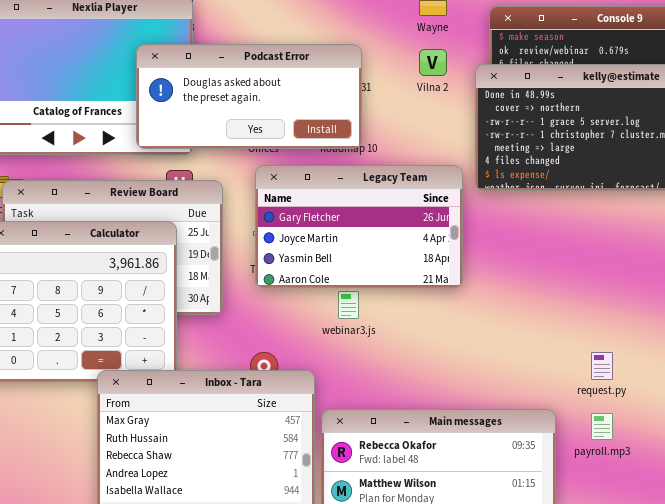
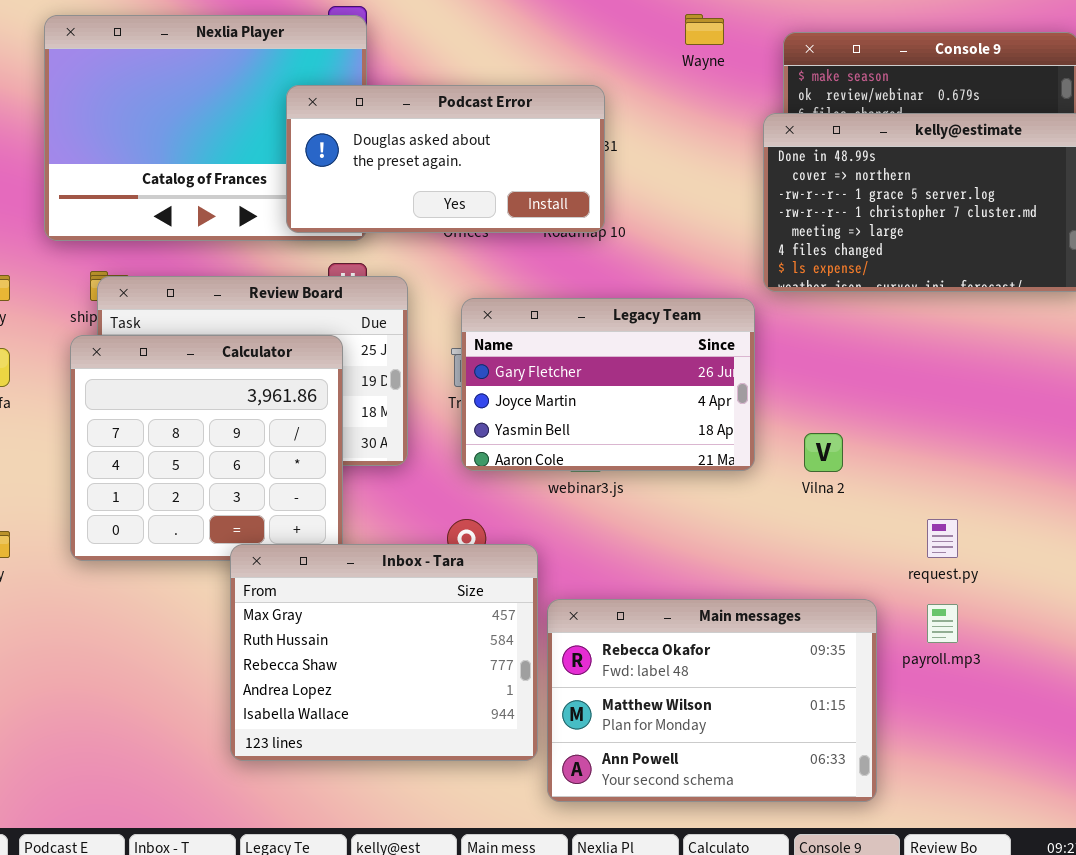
Vilna 2: [419,49,447,76] -> [804,433,843,472], moved
Legacy Team: [255,165,463,288] -> [461,298,755,471], moved

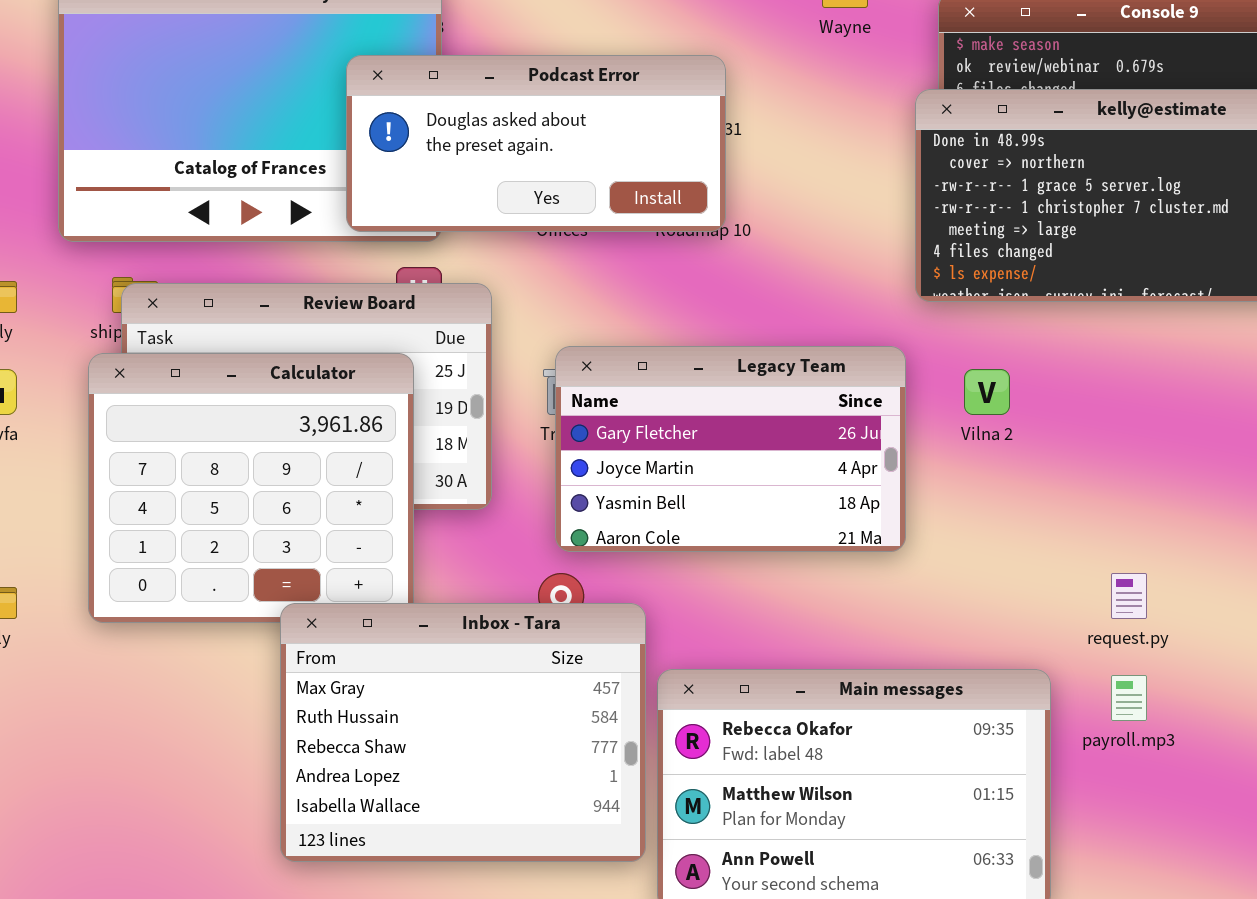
Legacy Team: [461,298,755,471] -> [555,346,906,552], moved
Vilna 2: [804,433,843,472] -> [964,369,1010,415], moved

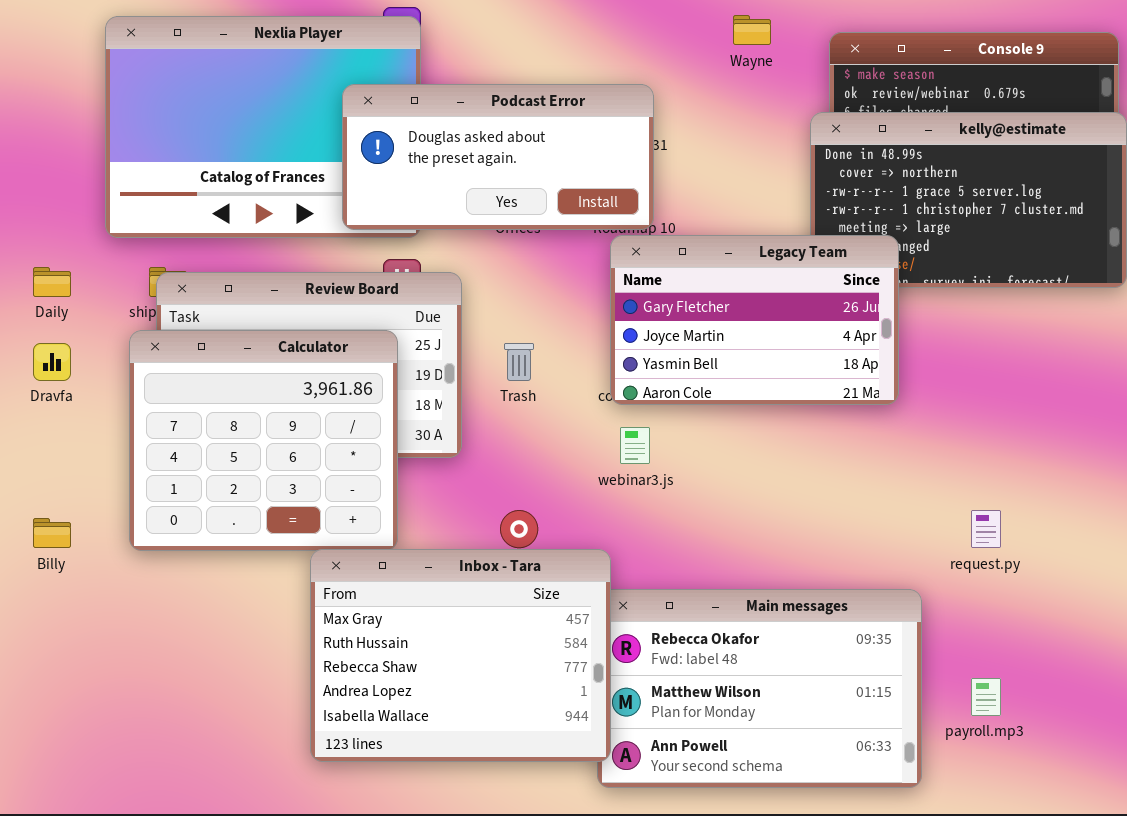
Legacy Team: [555,346,906,552] -> [610,235,899,405], moved
Inbox - Tara: [280,603,646,862] -> [310,549,611,762], moved
payroll.mp3: [1111,675,1147,721] -> [971,678,1001,716], moved

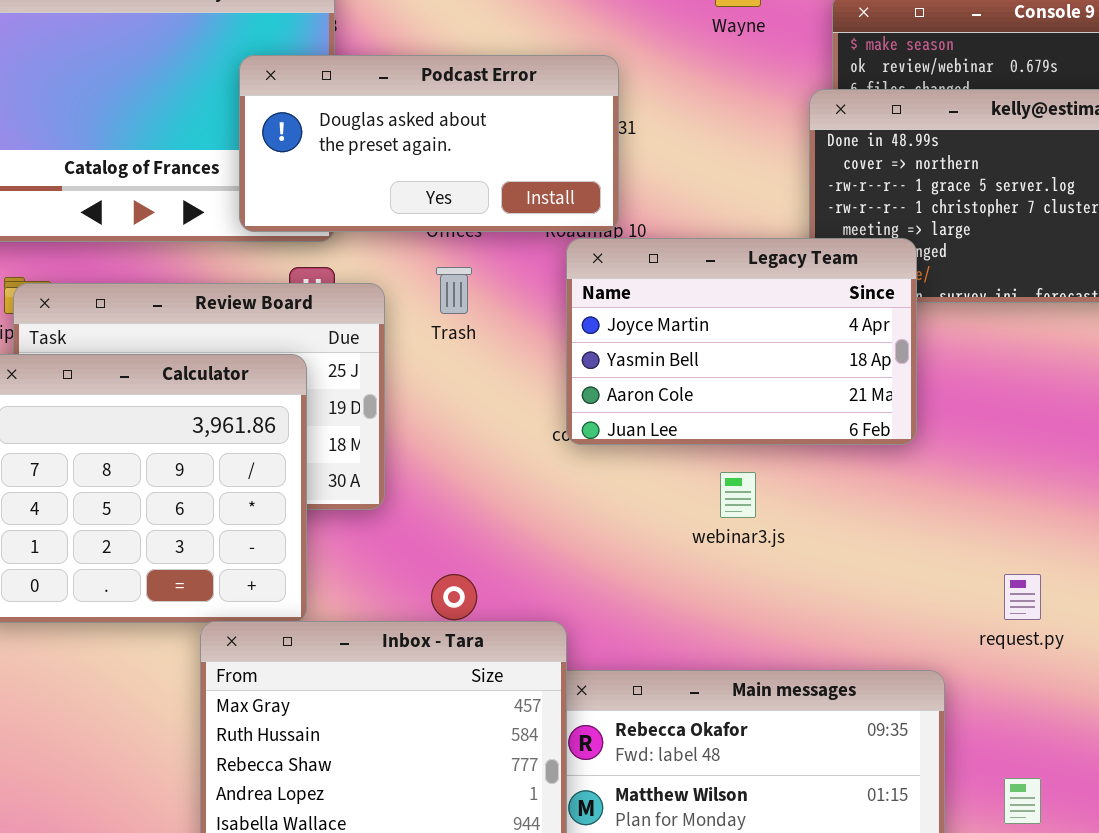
Legacy Team: [610,235,899,405] -> [566,238,917,445], scrolled down 1 row
Trash: [504,343,534,381] -> [436,267,472,314], moved
webinar3.js: [620,427,650,464] -> [720,472,756,518], moved

